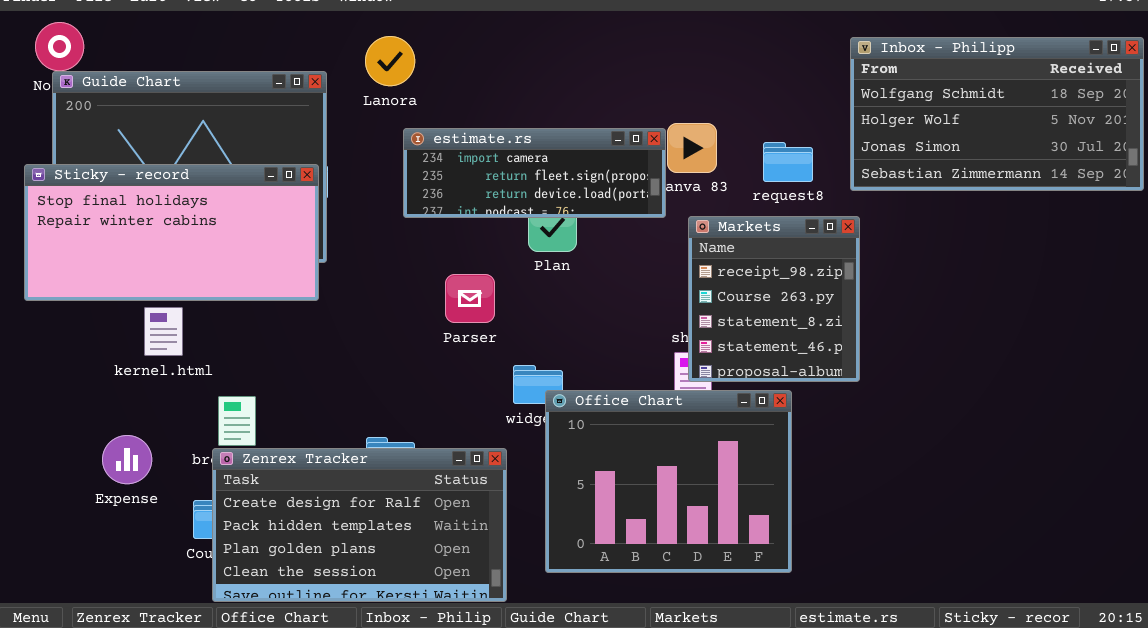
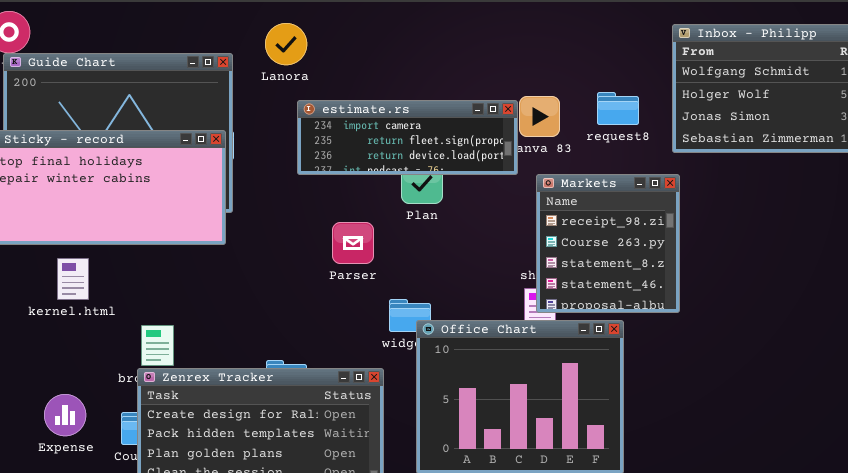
request8: [763,142,813,182] -> [597,92,639,125], moved
kernel.html: [144,307,183,356] -> [57,258,89,300], moved
Expense: [102,435,152,484] -> [44,394,86,436], moved

